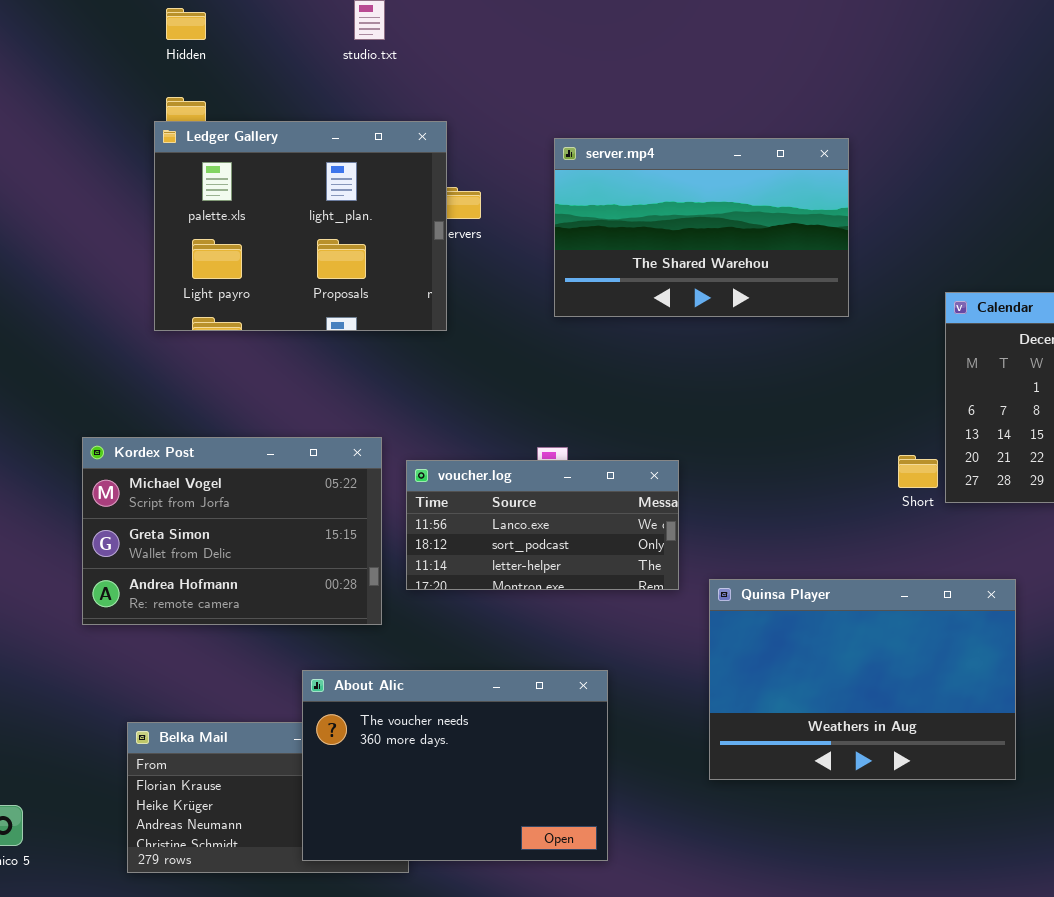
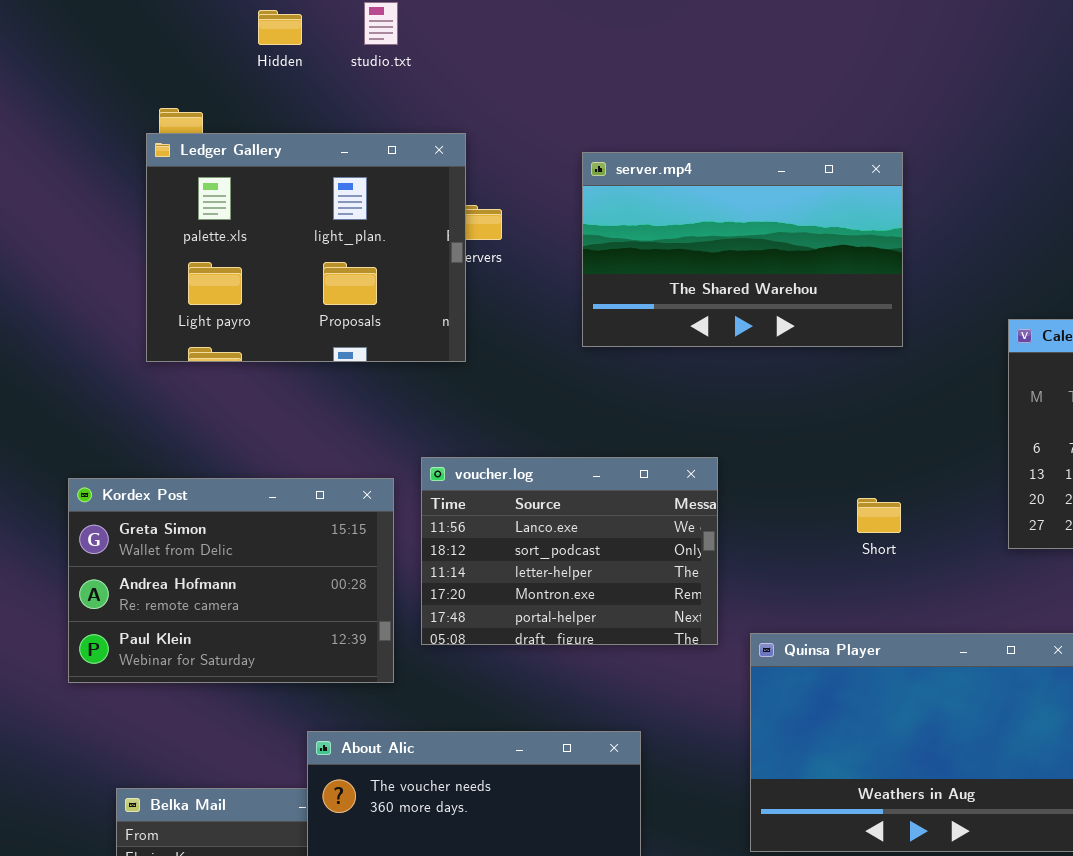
Hidden: [166,8,206,40] -> [258,10,302,45], moved
Kordex Post: [82,437,382,625] -> [68,478,394,683], scrolled down 1 row
Short: [898,455,938,488] -> [857,498,901,533], moved
voucher.log: [406,460,679,590] -> [421,457,718,645], resized

